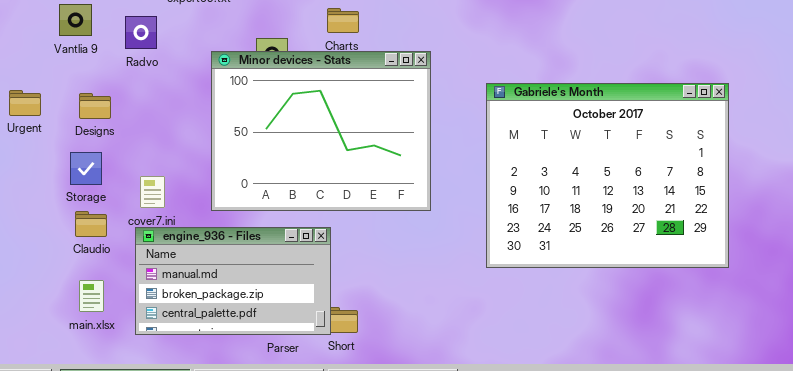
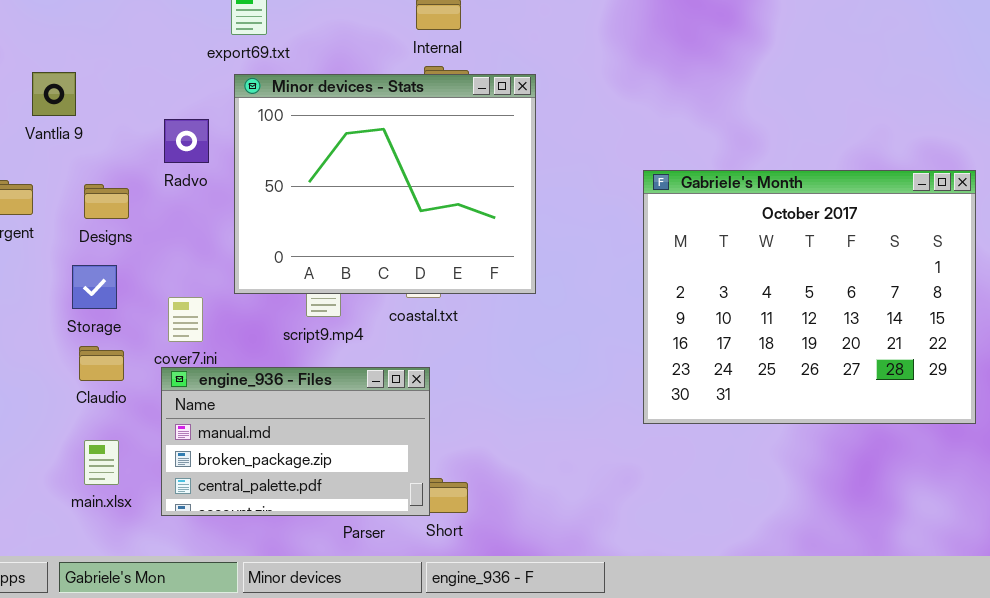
Vantlia 9: [59,4,92,36] -> [32,72,76,116], moved
Radvo: [125,16,157,49] -> [164,119,209,163], moved
Minor devices - Stats: [211,51,431,211] -> [234,74,536,294], moved

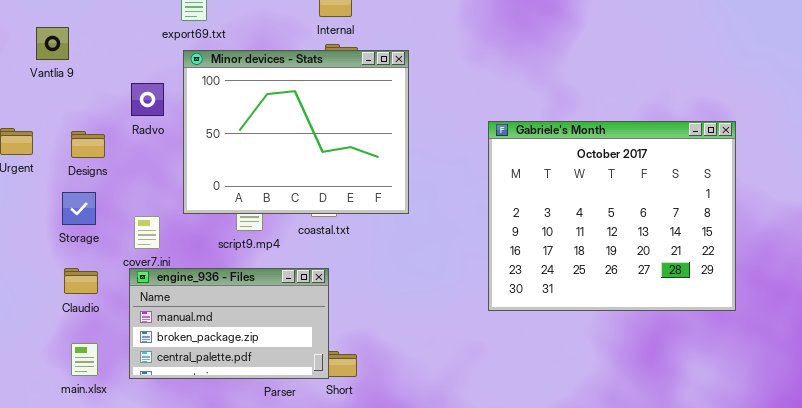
Vantlia 9: [32,72,76,116] -> [36,27,69,60], moved
Claudio: [79,346,124,381] -> [64,268,98,294], moved
main.xlsx: [84,440,119,485] -> [71,343,98,376], moved

